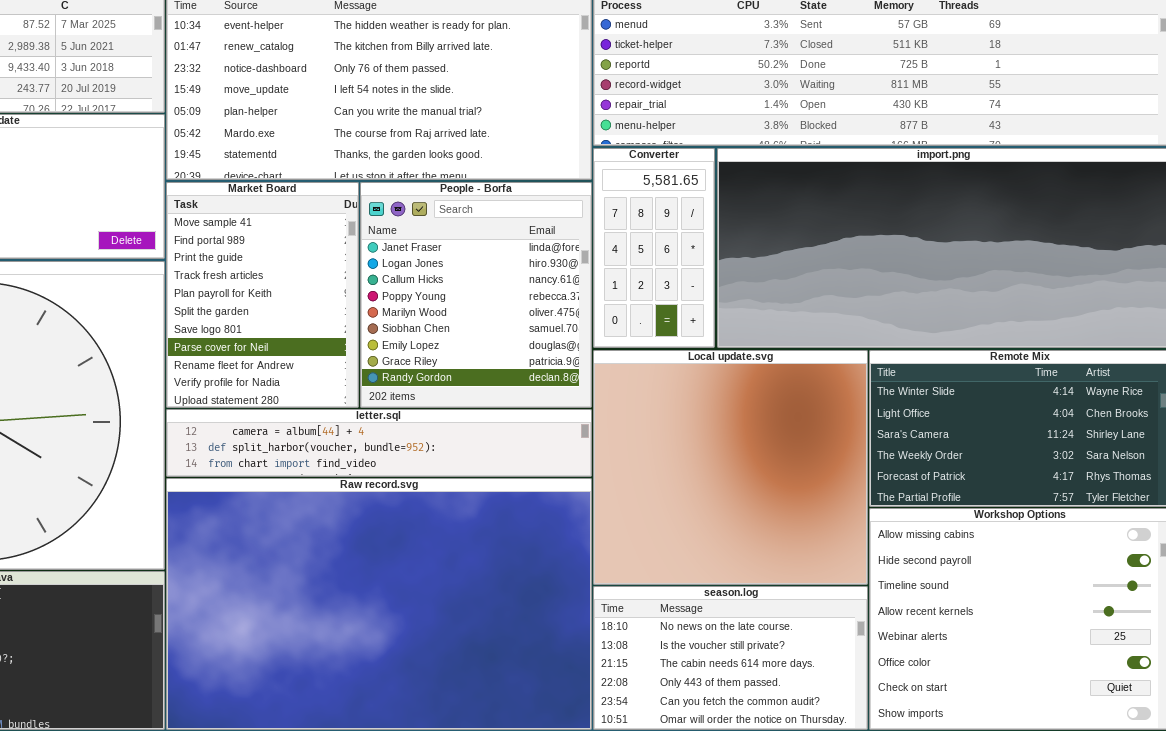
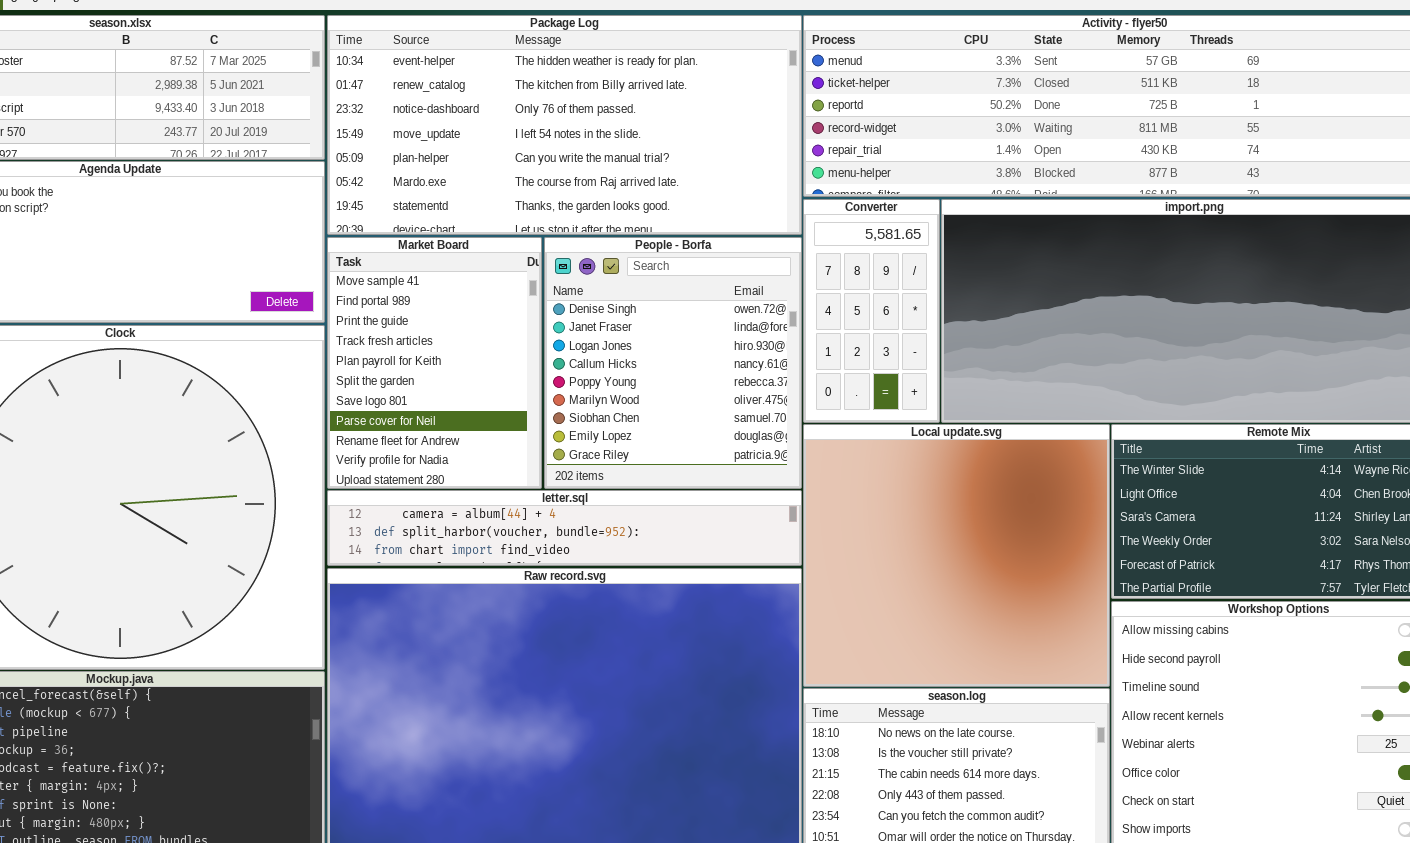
People - Borfa: [360,182,592,408] -> [544,237,802,489], scrolled up 1 row

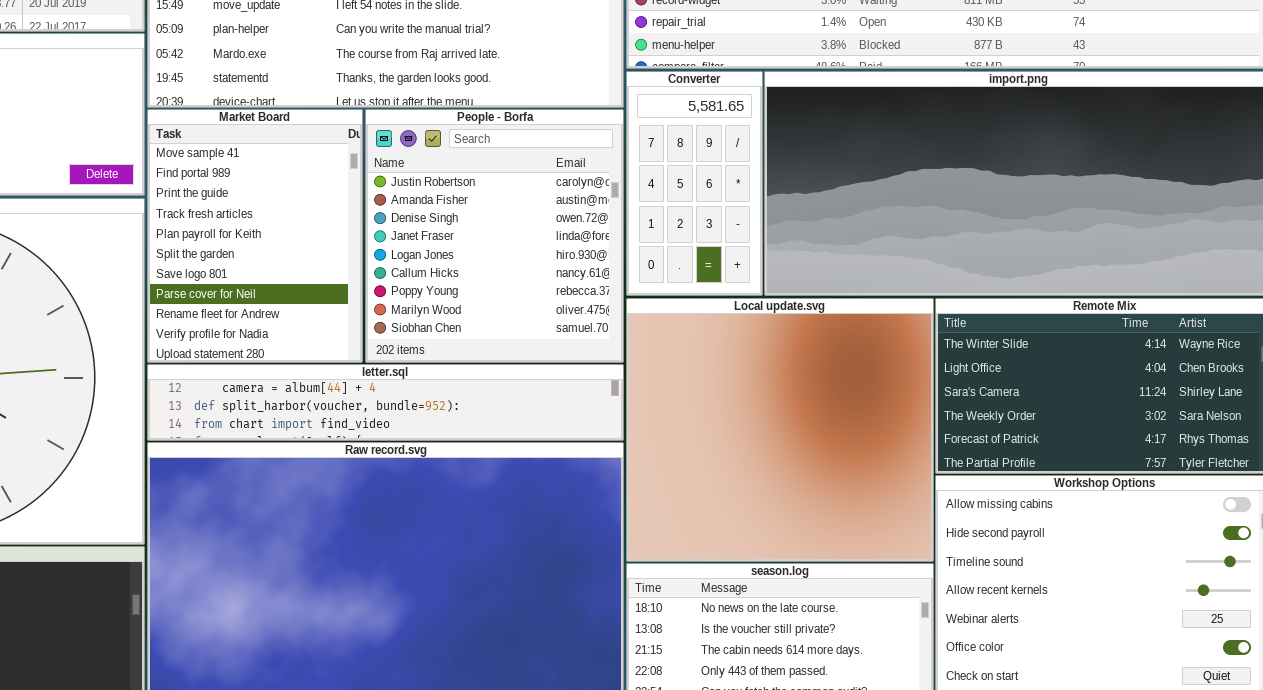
People - Borfa: [544,237,802,489] -> [365,109,624,363], scrolled up 2 rows

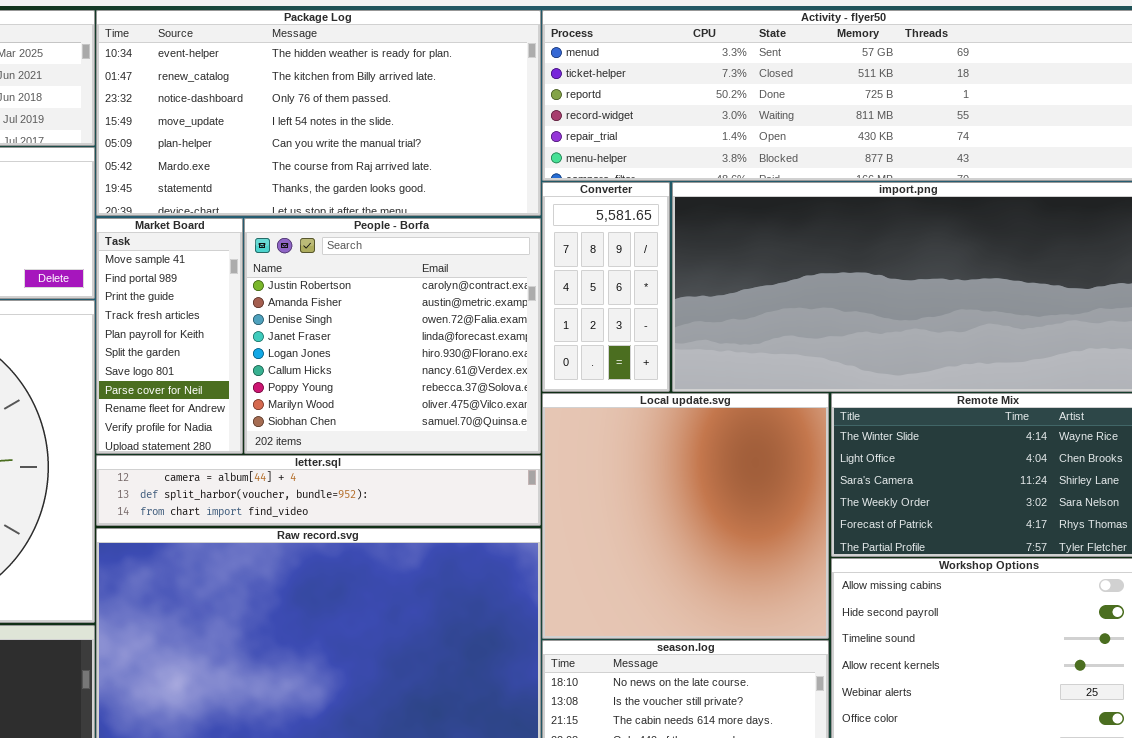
Market Board: [147,109,363,363] -> [96,218,243,454], resized
People - Borfa: [365,109,624,363] -> [244,218,541,454], resized

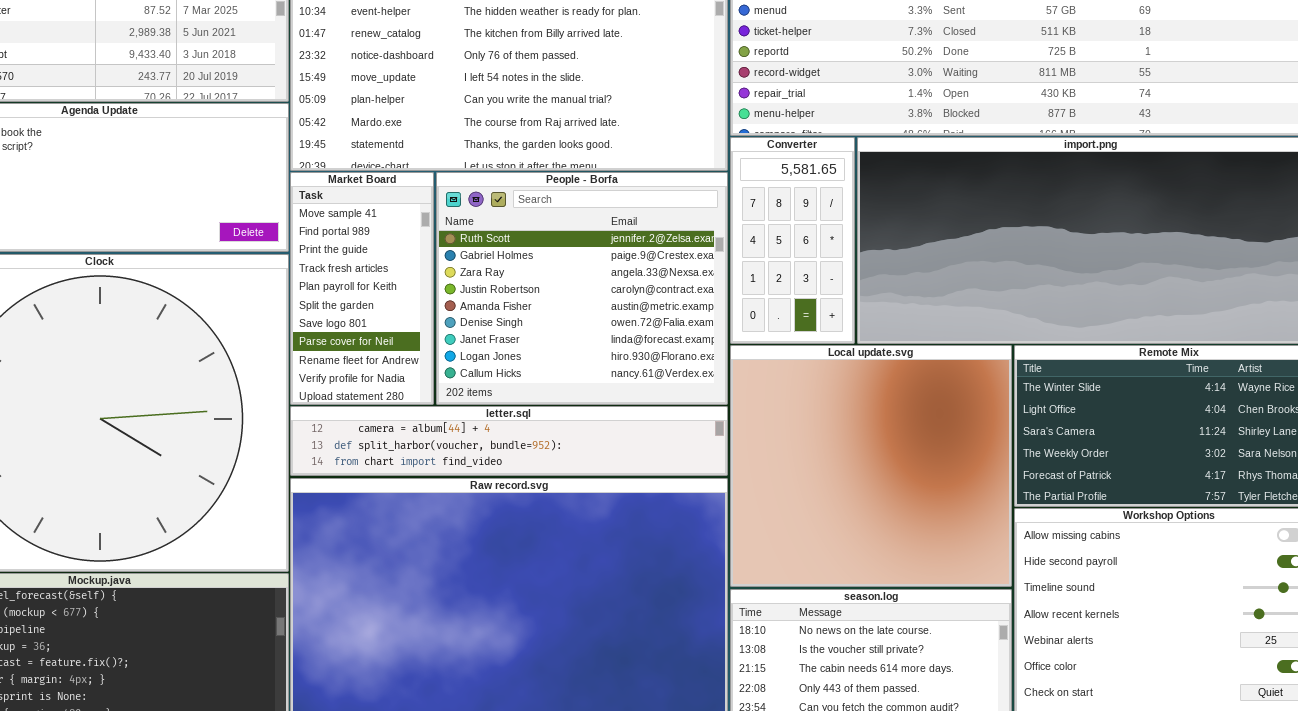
People - Borfa: [244,218,541,454] -> [436,172,728,405], scrolled up 3 rows

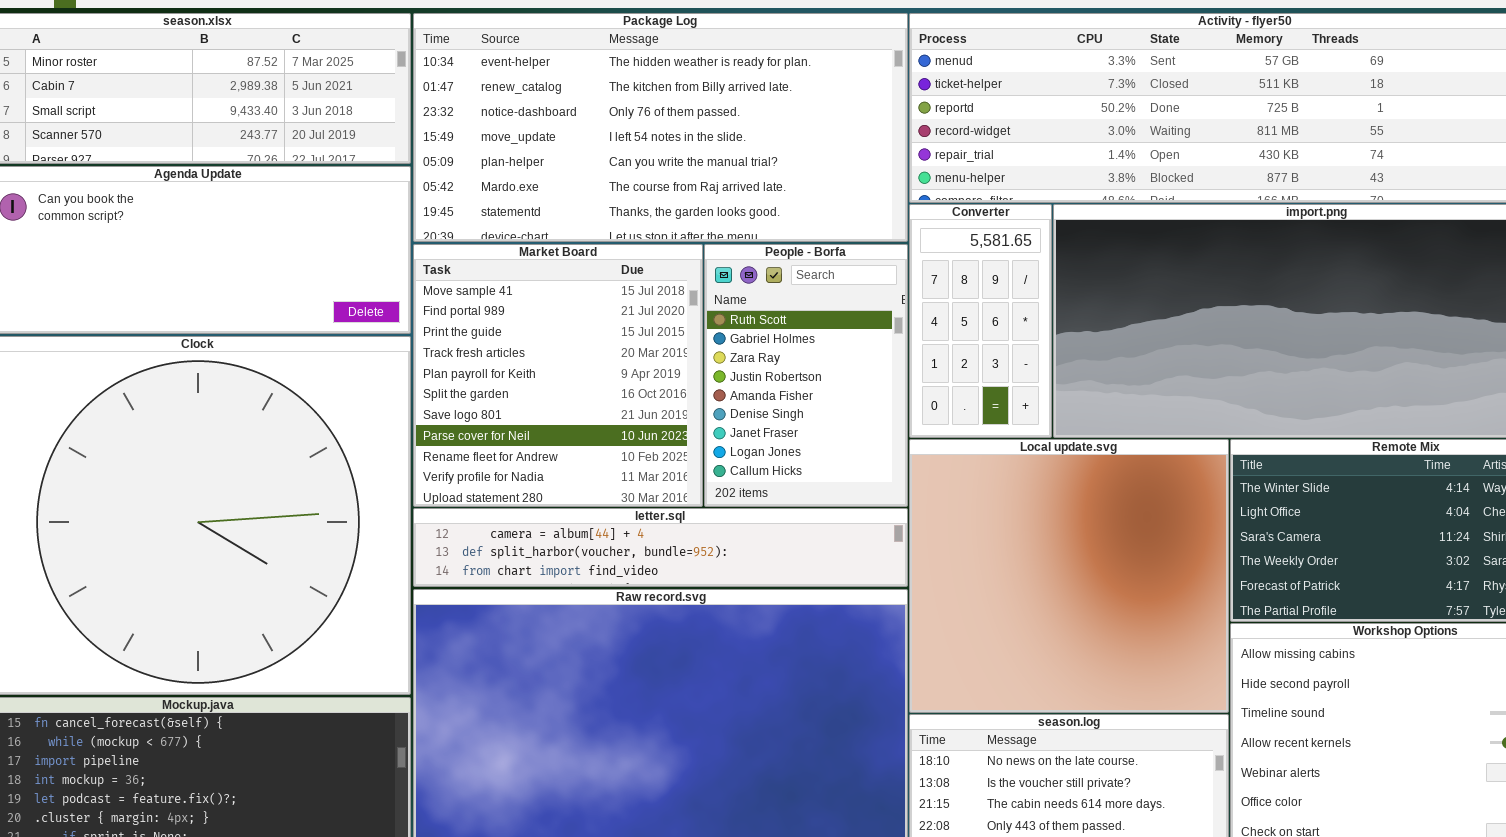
Market Board: [290,172,434,405] -> [413,244,703,507], resized
People - Borfa: [436,172,728,405] -> [704,244,908,507], resized

